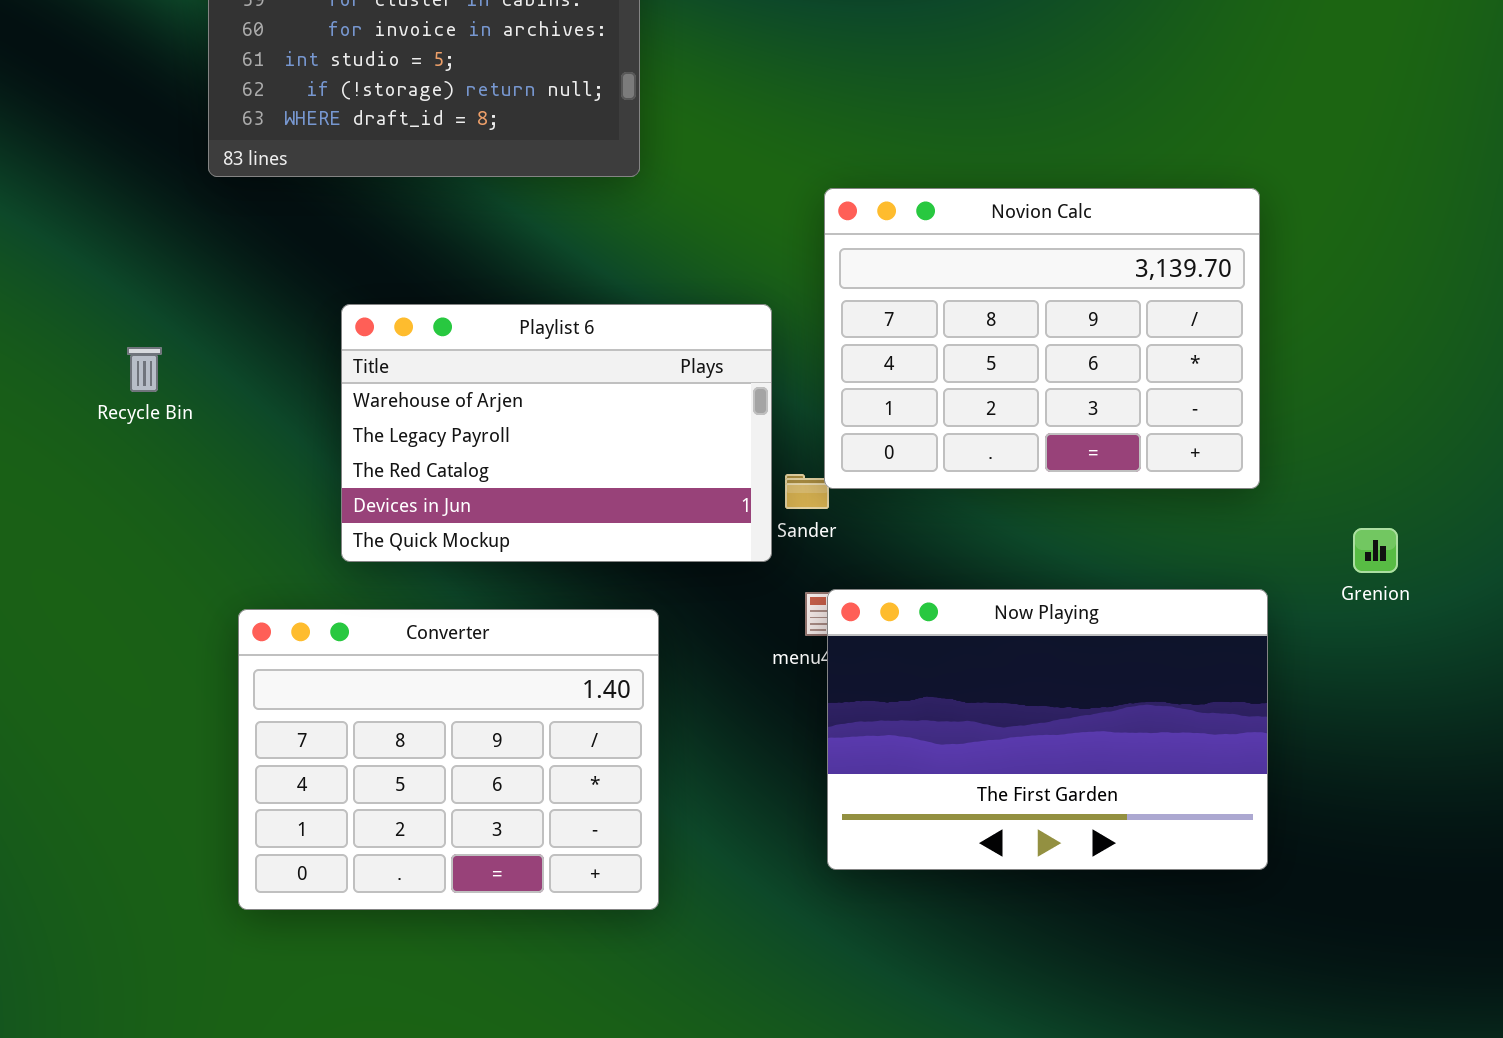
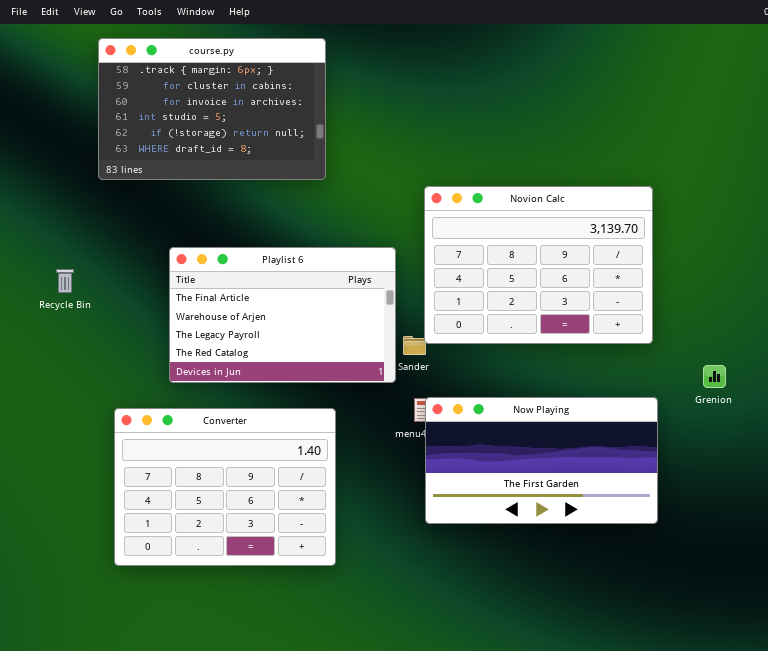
Playlist 6: [341,304,772,562] -> [169,247,396,383], scrolled up 1 row
Now Playing: [827,589,1268,870] -> [425,397,658,524], resized

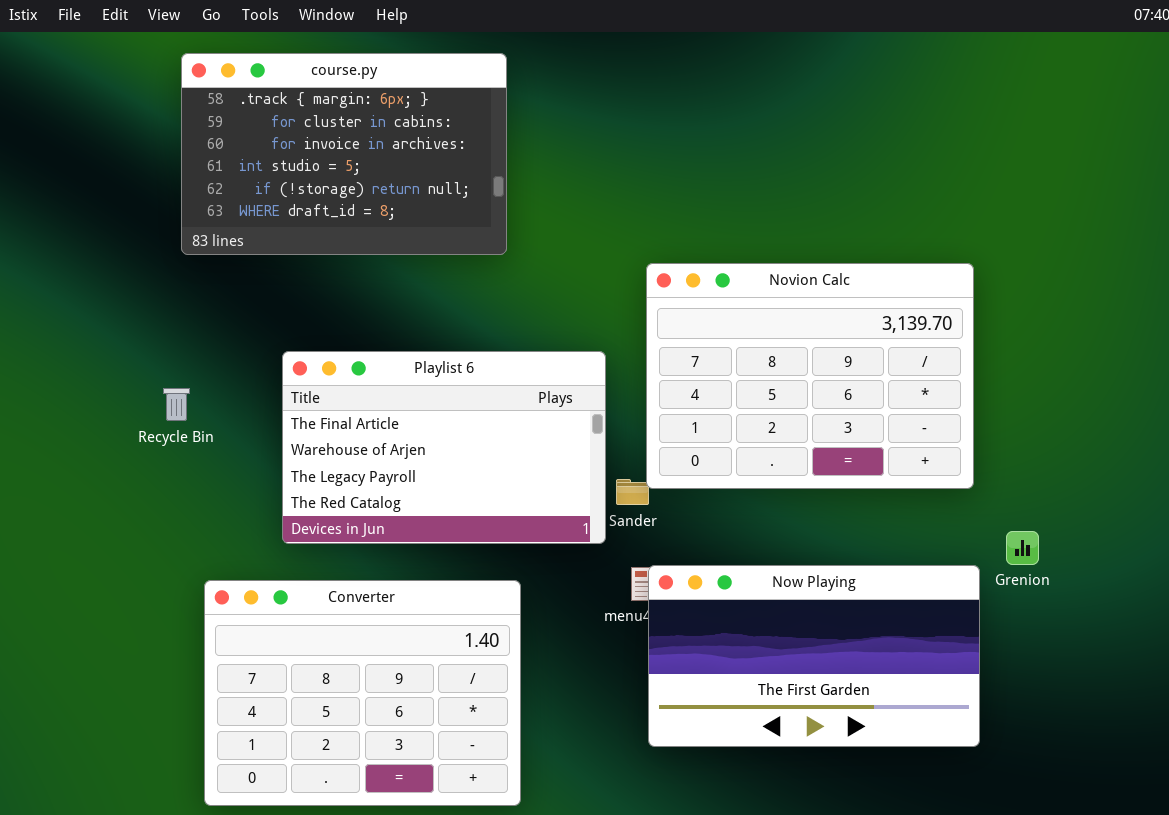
Recycle Bin: [56,269,74,293] -> [163,388,190,421], moved
Grenion: [703,365,726,388] -> [1006,531,1039,565], moved

